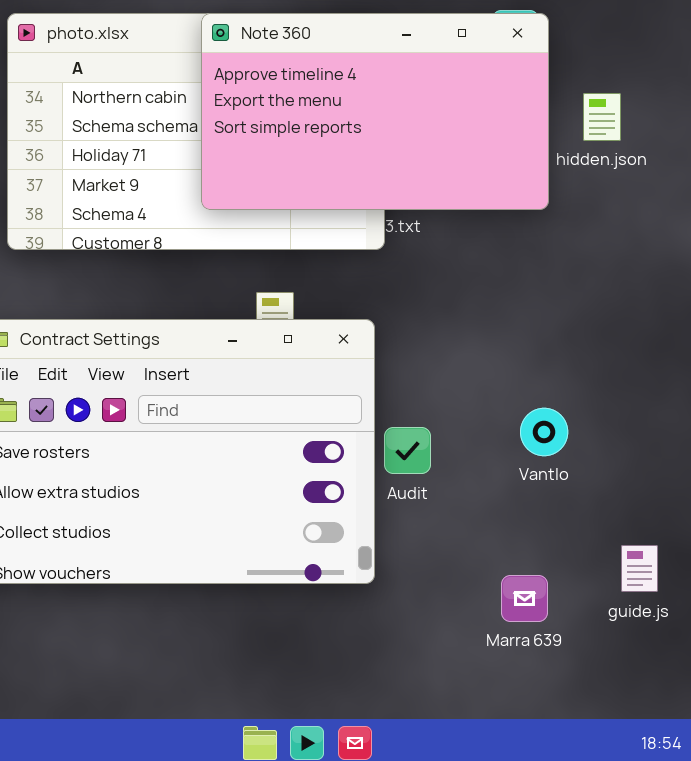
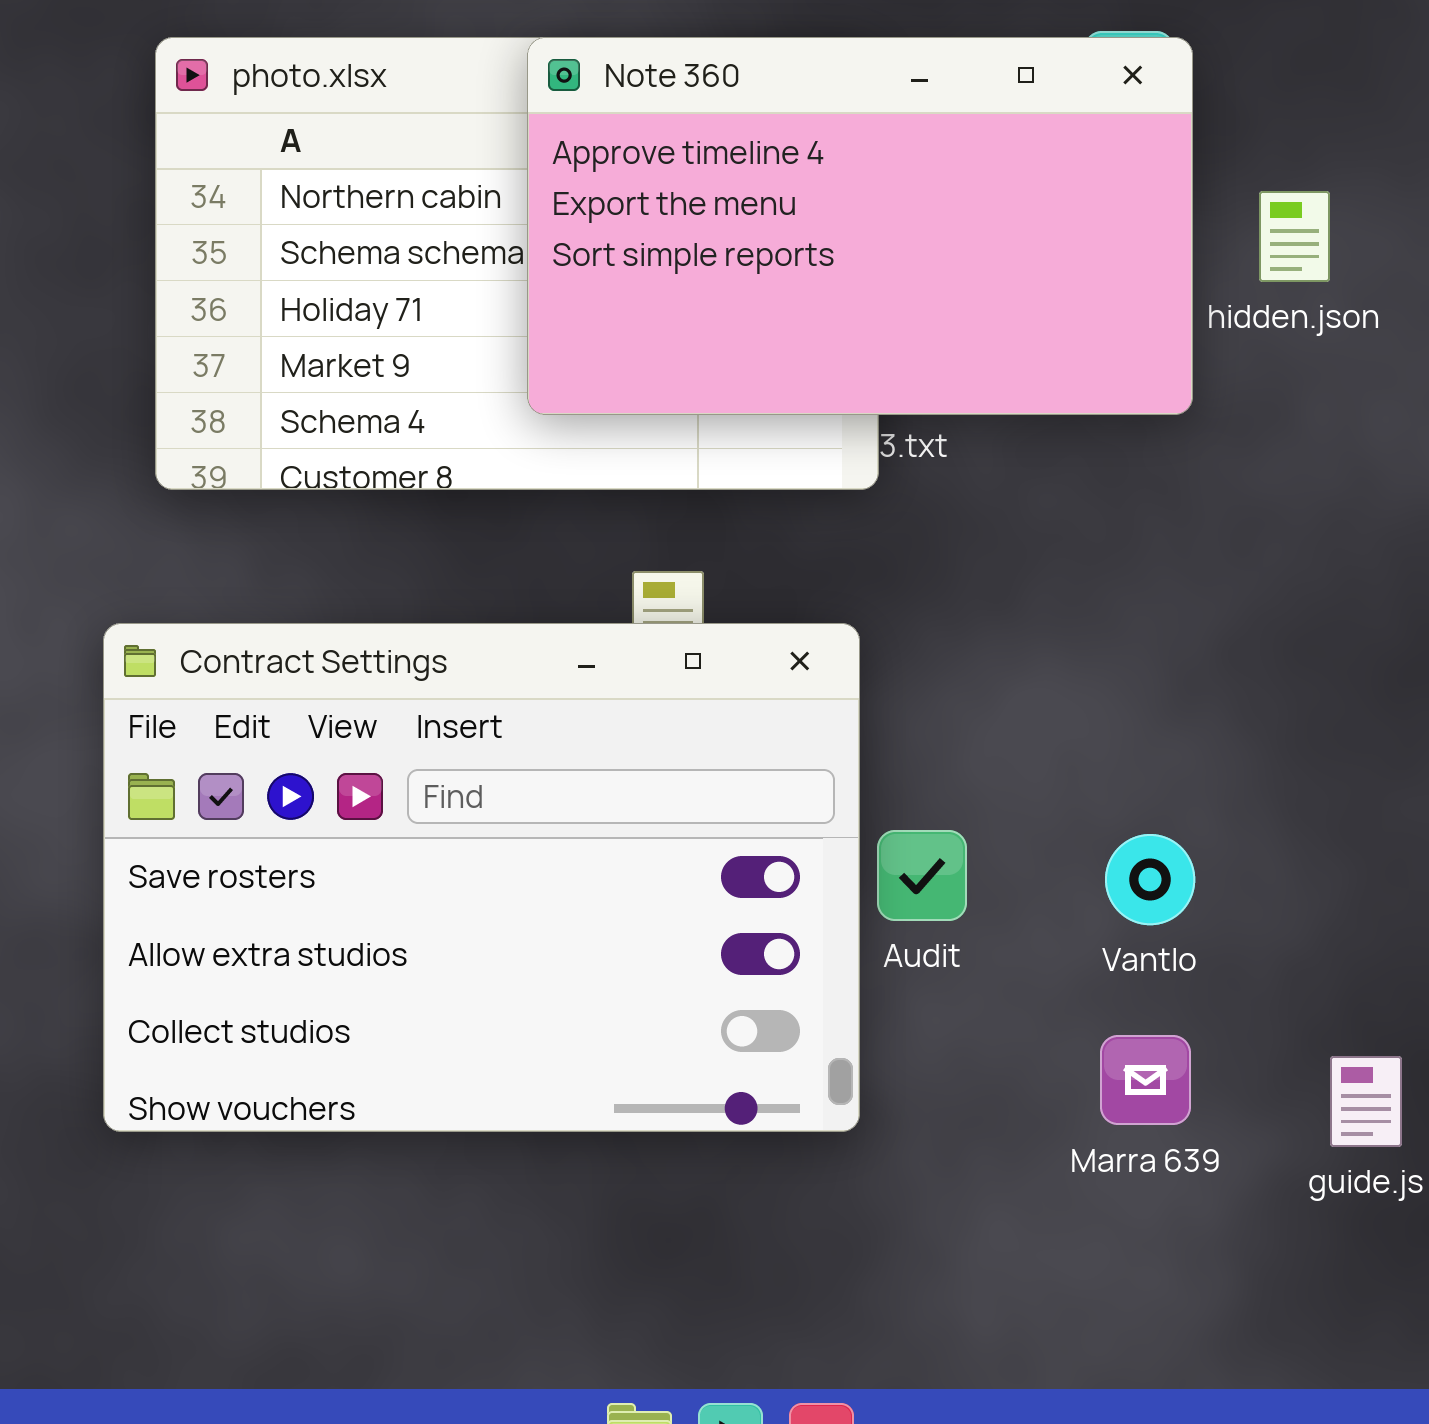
Vantlo: [520,408,568,456] -> [1105,834,1195,925], moved
Marra 639: [501,575,548,622] -> [1100,1035,1191,1125], moved

